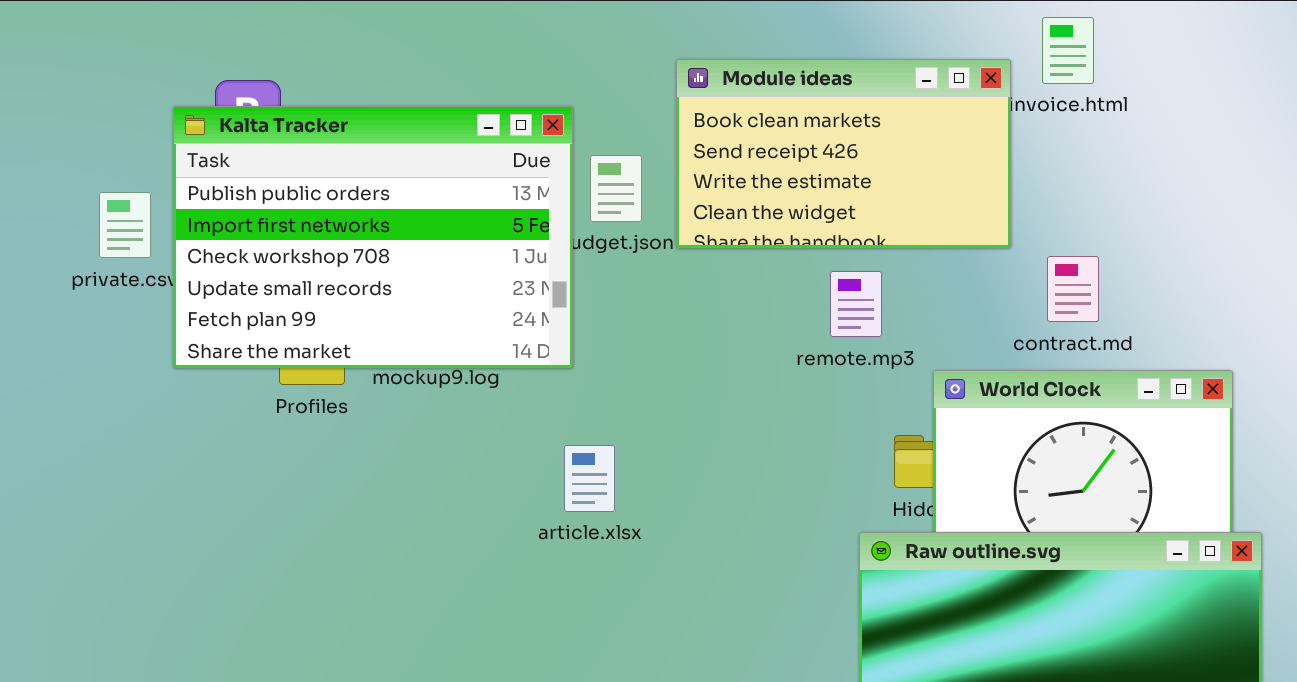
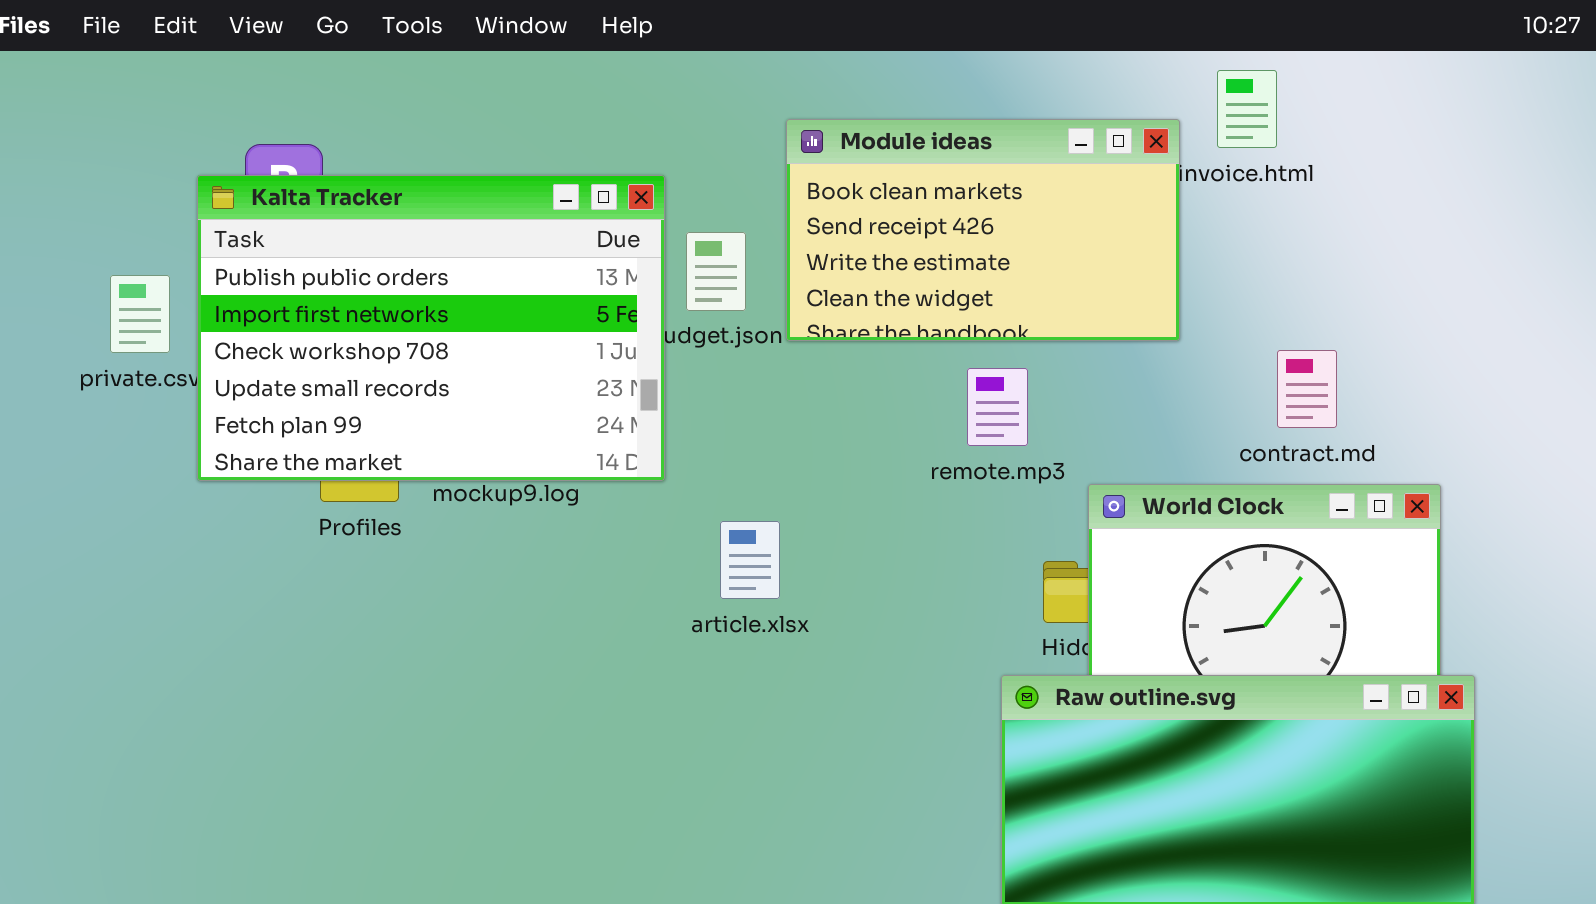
contract.md: [1047,256,1099,322] -> [1277,350,1337,428], moved
article.xlsx: [564,445,615,512] -> [720,521,780,599], moved

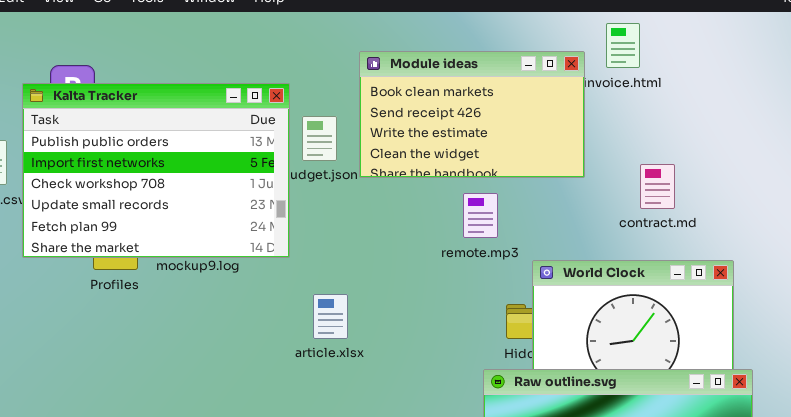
contract.md: [1277,350,1337,428] -> [640,164,675,209], moved
article.xlsx: [720,521,780,599] -> [313,294,348,339], moved

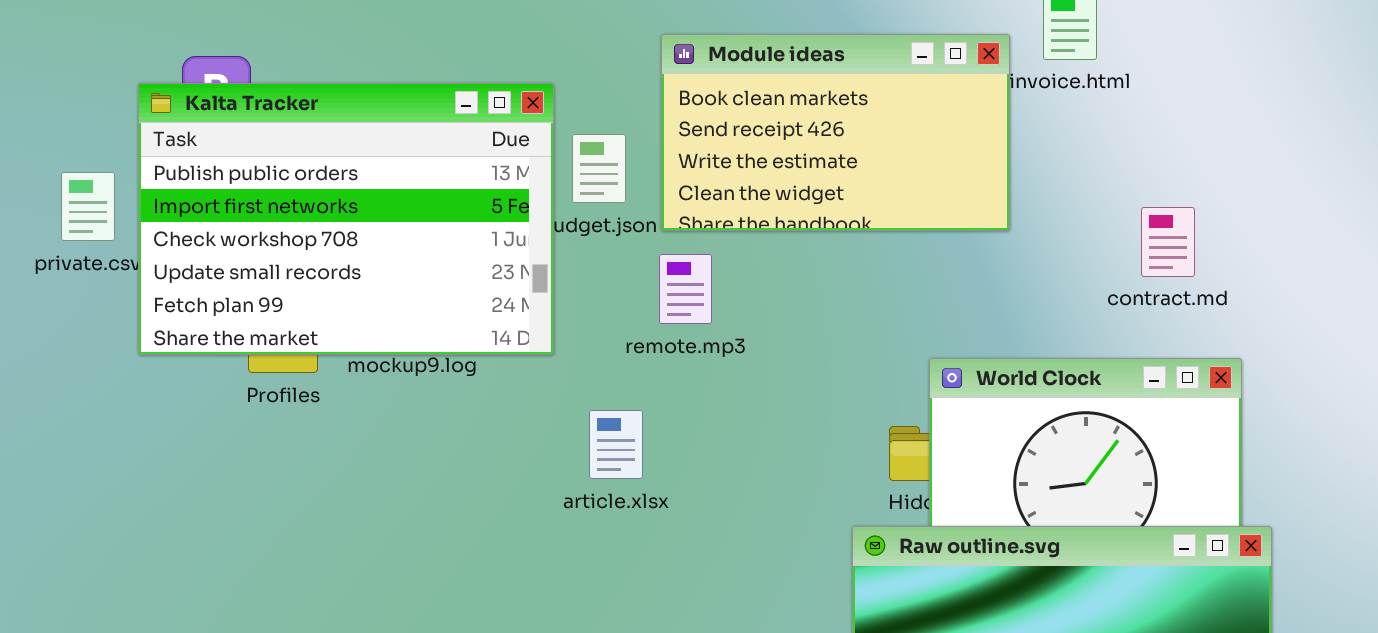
contract.md: [640,164,675,209] -> [1141,207,1195,277], moved
remote.mp3: [463,193,498,238] -> [659,254,712,324], moved

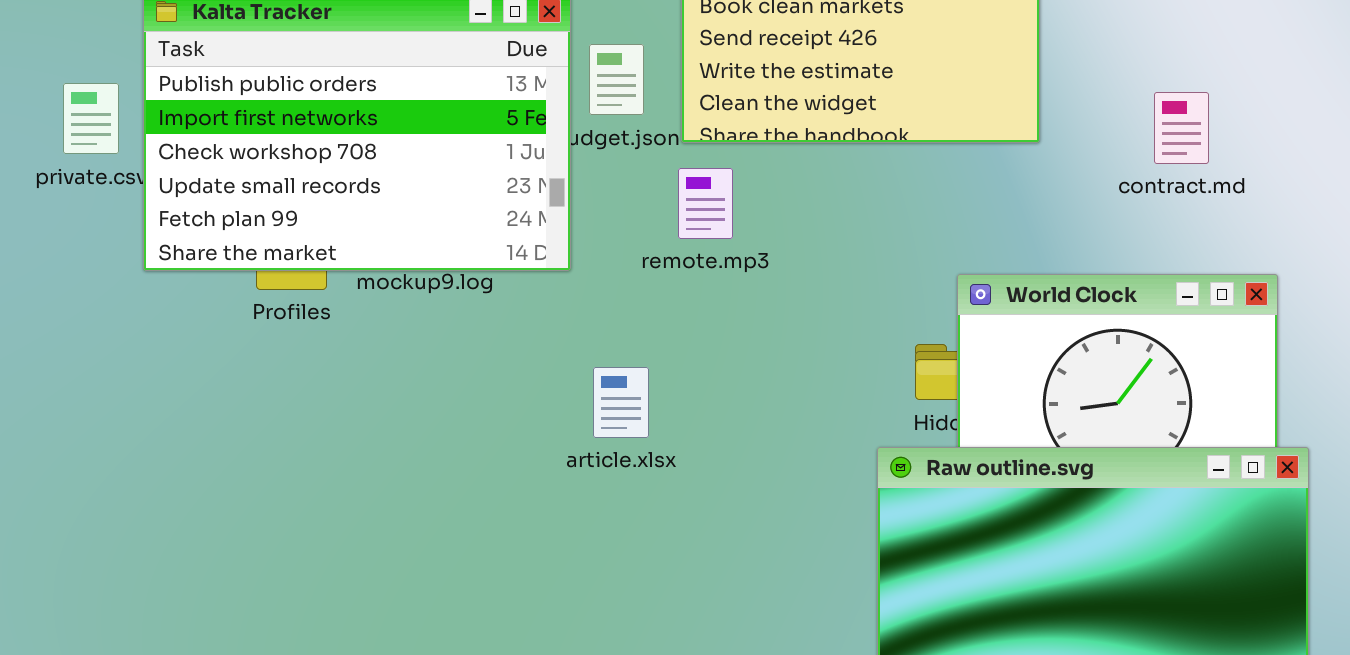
contract.md: [1141,207,1195,277] -> [1154,92,1209,164], moved
article.xlsx: [589,410,643,479] -> [593,367,649,438], moved

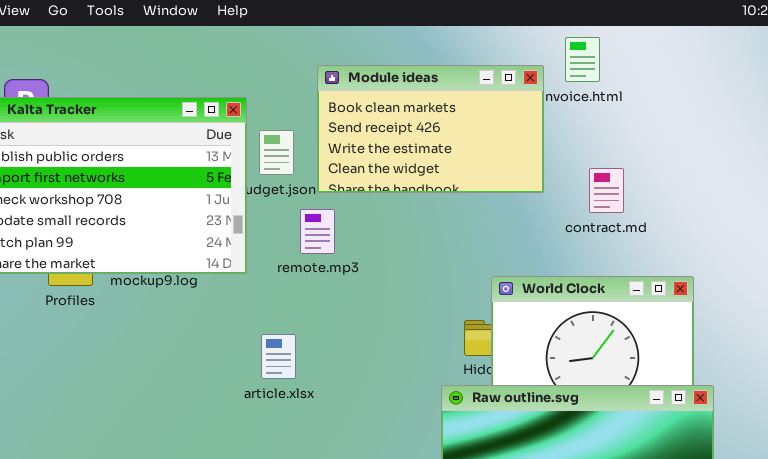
contract.md: [1154,92,1209,164] -> [589,168,624,213], moved
remote.mp3: [678,168,733,239] -> [300,209,335,254], moved

